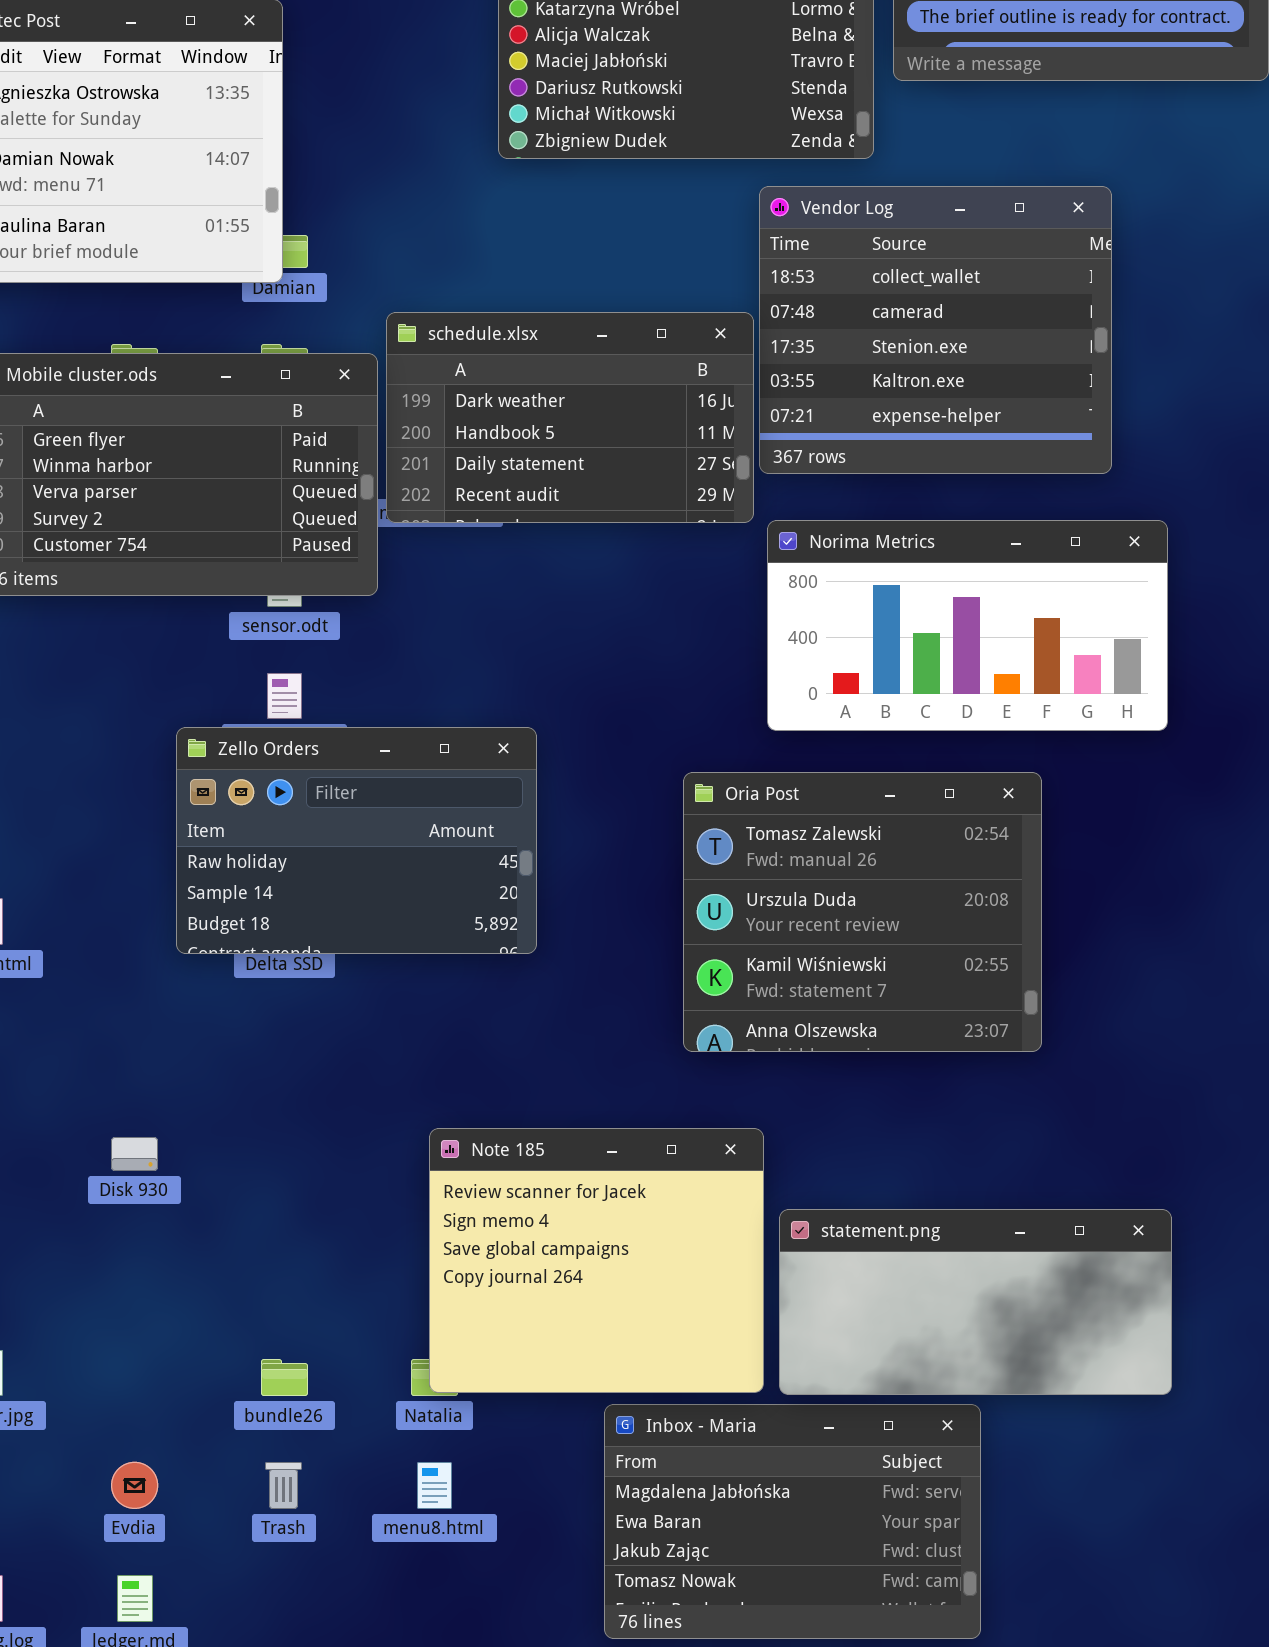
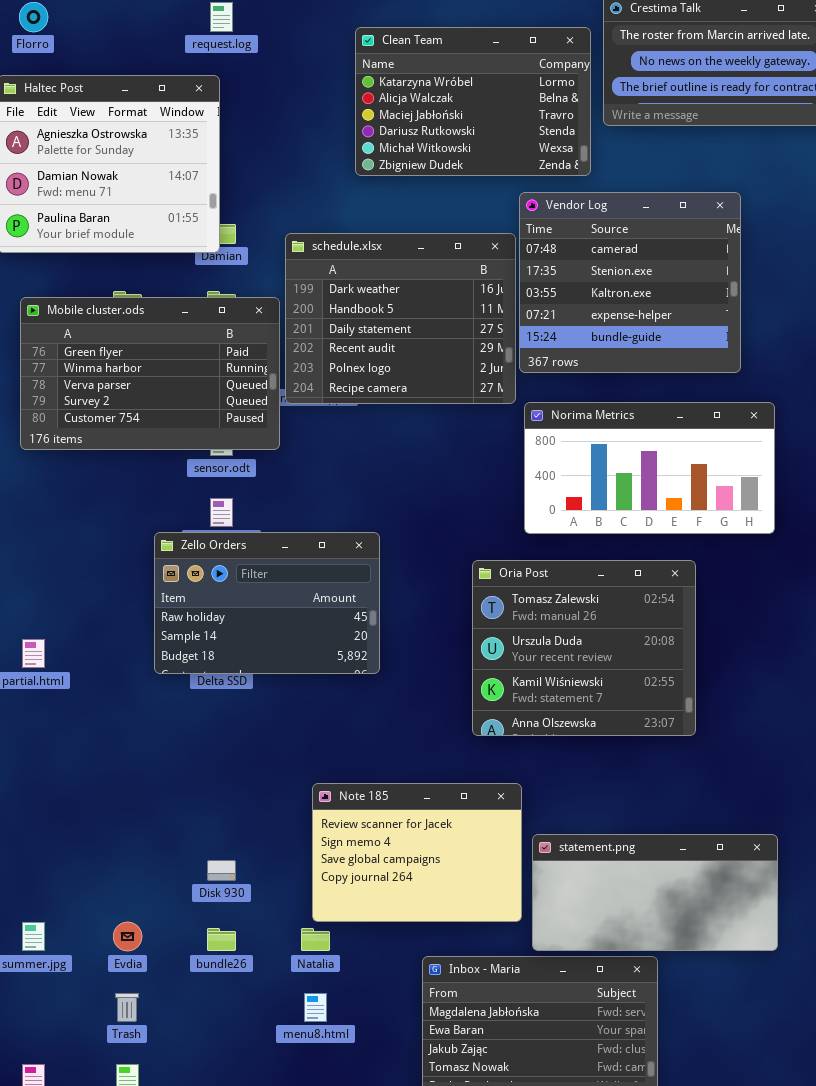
Vendor Log: [759,186,1112,474] -> [519,192,741,373], scrolled down 1 row
schedule.xlsx: [386,312,754,523] -> [285,233,516,404], resized
Note 185: [429,1128,764,1393] -> [312,783,522,922], resized
Disk 930: [111,1137,158,1171] -> [207,860,236,881], moved
Evdia: [111,1462,158,1509] -> [113,922,142,951], moved
Trash: [265,1462,302,1509] -> [115,993,139,1022], moved

